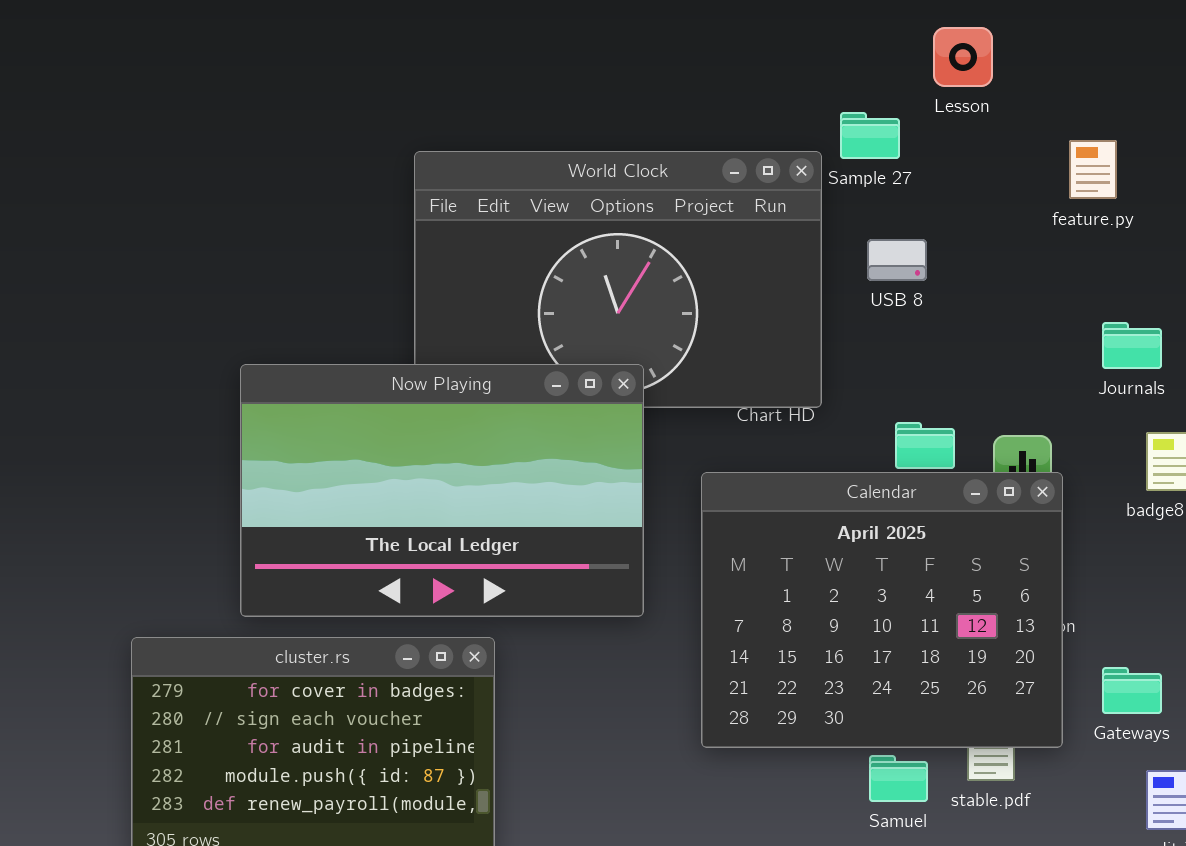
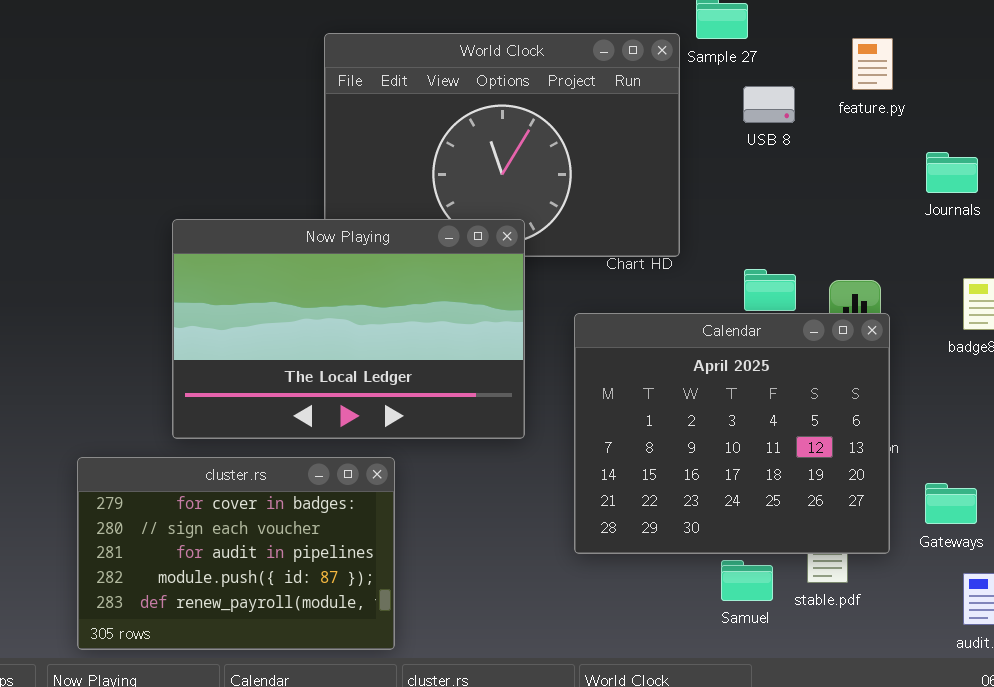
feature.py: [1069,140,1117,199] -> [852,38,893,90], moved
USB 8: [867,239,927,281] -> [743,86,795,123], moved
Journals: [1102,322,1162,369] -> [926,152,978,193], moved

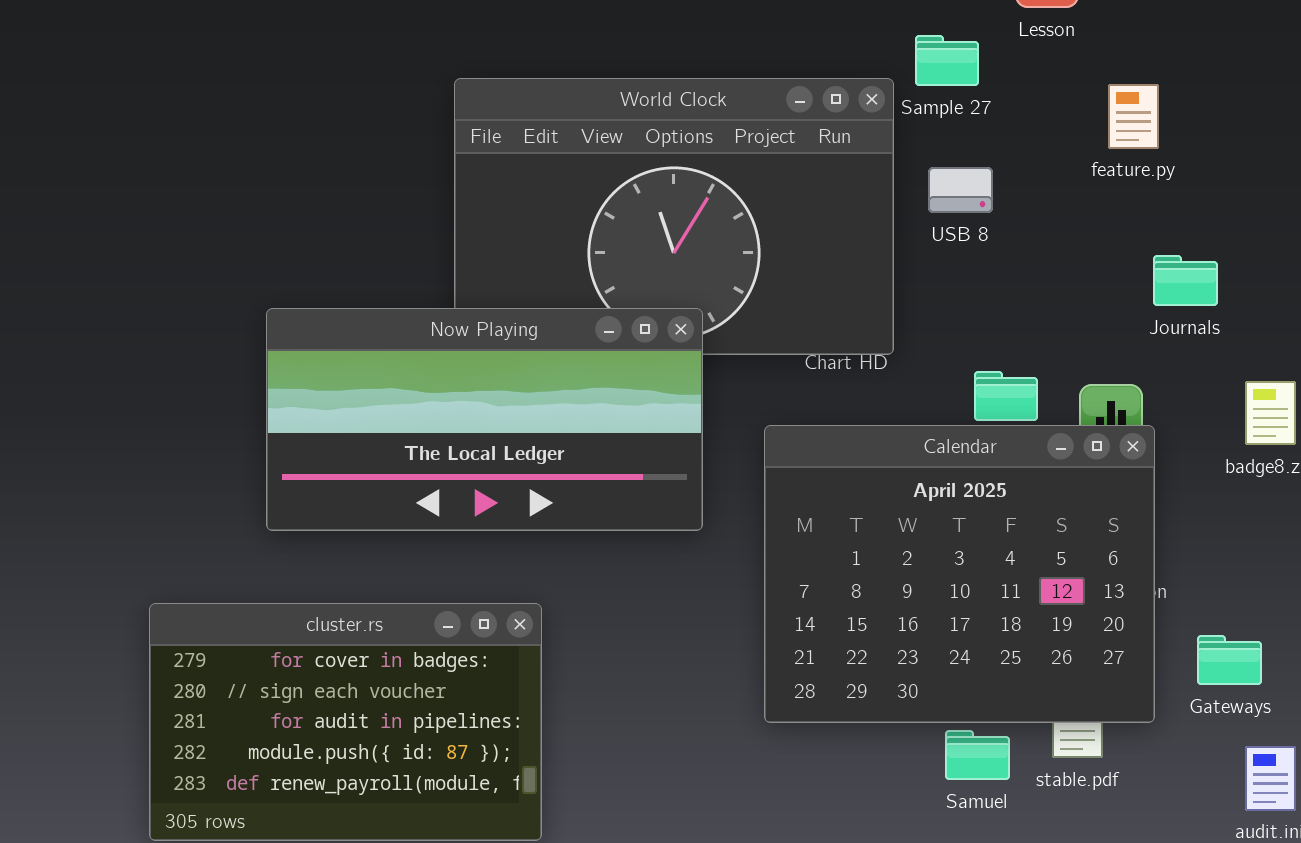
USB 8: [743,86,795,123] -> [928,167,993,213], moved
Journals: [926,152,978,193] -> [1153,255,1218,306], moved
Now Playing: [172,219,525,439] -> [266,308,703,531], resized

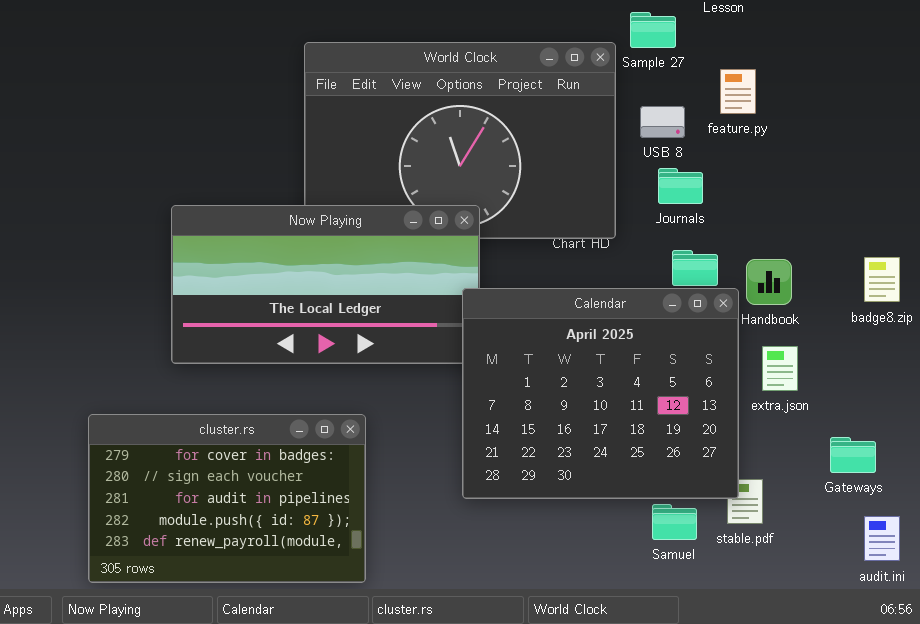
feature.py: [1108,84,1159,149] -> [720,69,756,114], moved
Journals: [1153,255,1218,306] -> [658,168,703,204], moved
Calendar: [764,425,1155,723] -> [462,288,739,499], moved

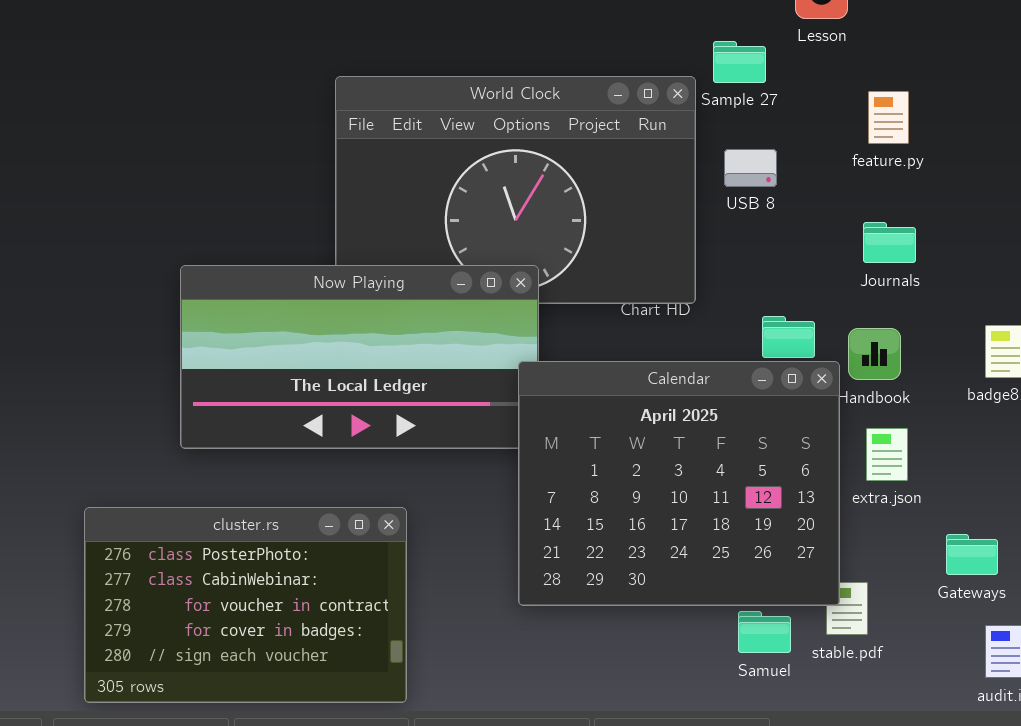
feature.py: [720,69,756,114] -> [868,91,909,144], moved
Journals: [658,168,703,204] -> [863,222,916,263], moved
cluster.rs: [88,414,366,583] -> [84,507,407,703], scrolled up 3 rows

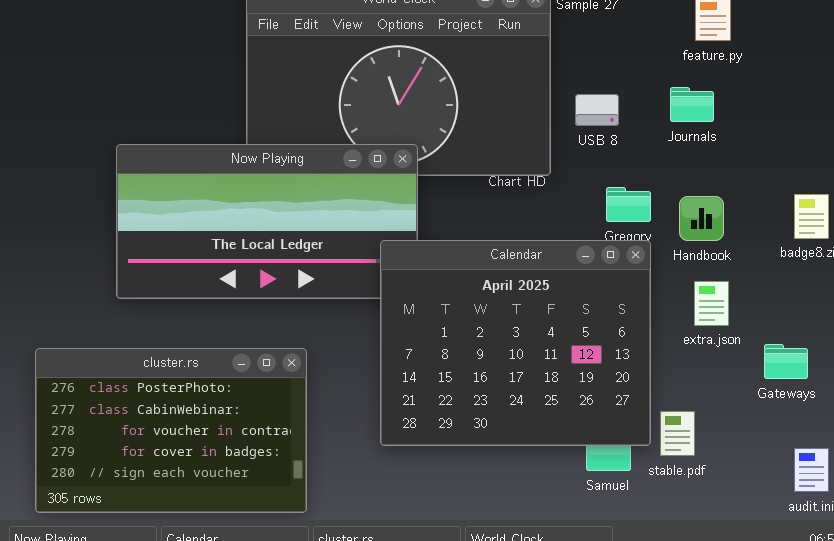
USB 8: [724,149,777,187] -> [575,94,619,126], moved
Journals: [863,222,916,263] -> [670,87,714,122], moved
Calendar: [518,361,840,606] -> [380,240,651,446], moved
Gateways: [946,534,998,575] -> [764,344,808,379], moved

